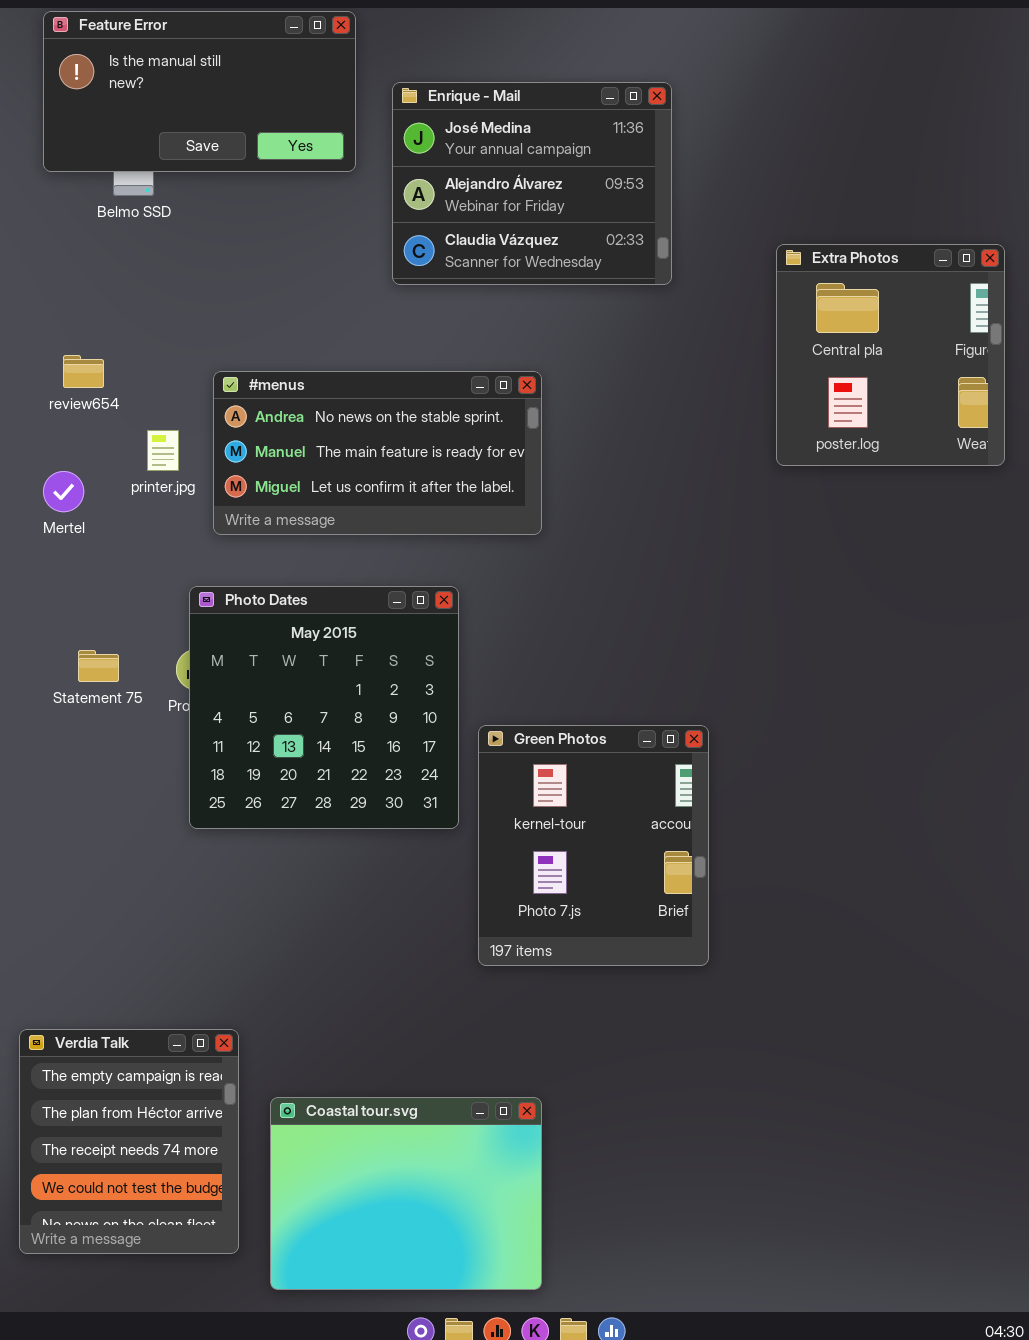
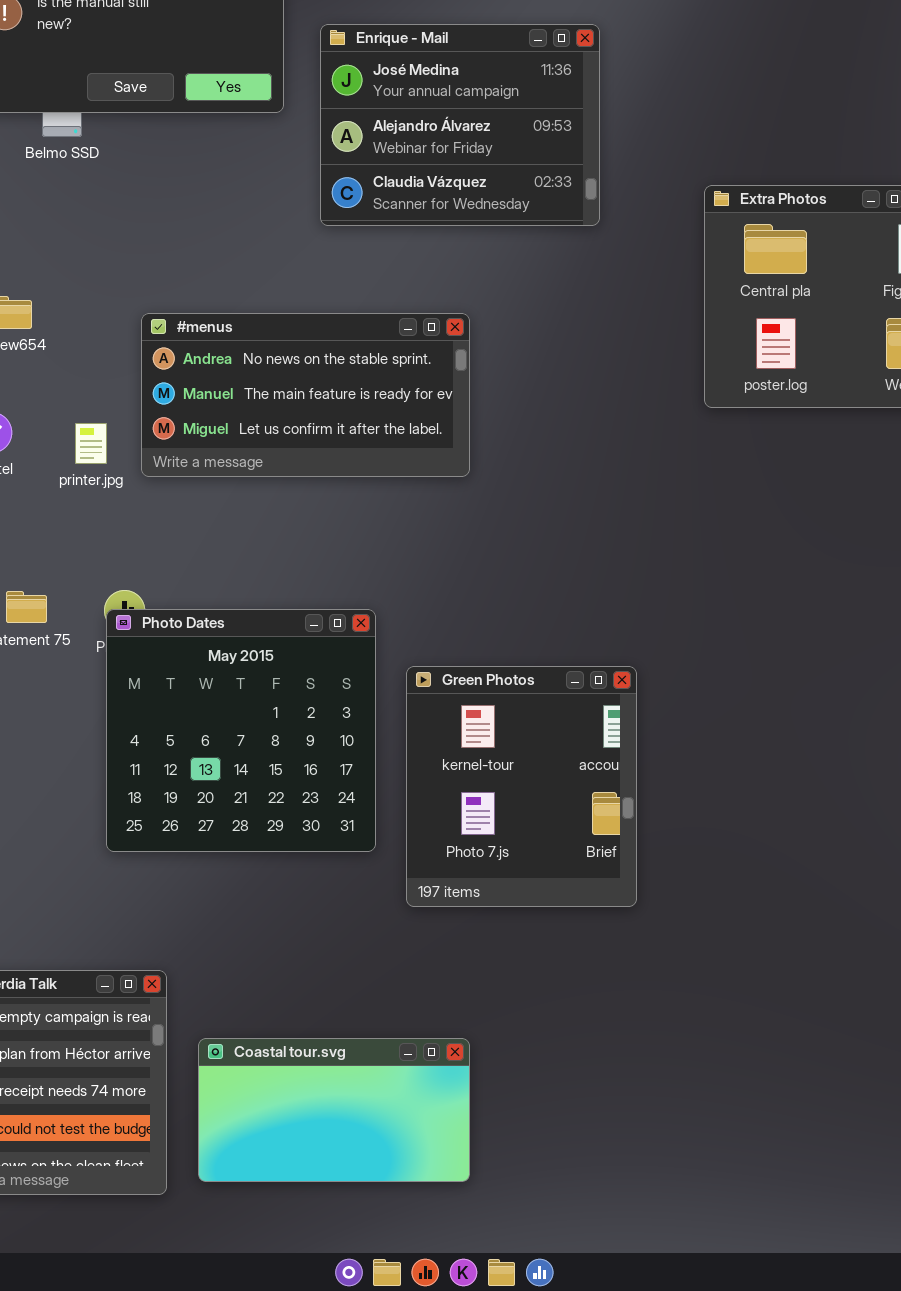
printer.jpg: [147,430,179,471] -> [75,423,107,464], moved
Photo Dates: [189,586,459,829] -> [106,609,376,852], moved
Coastal tour.svg: [270,1097,542,1290] -> [198,1038,470,1182], resized

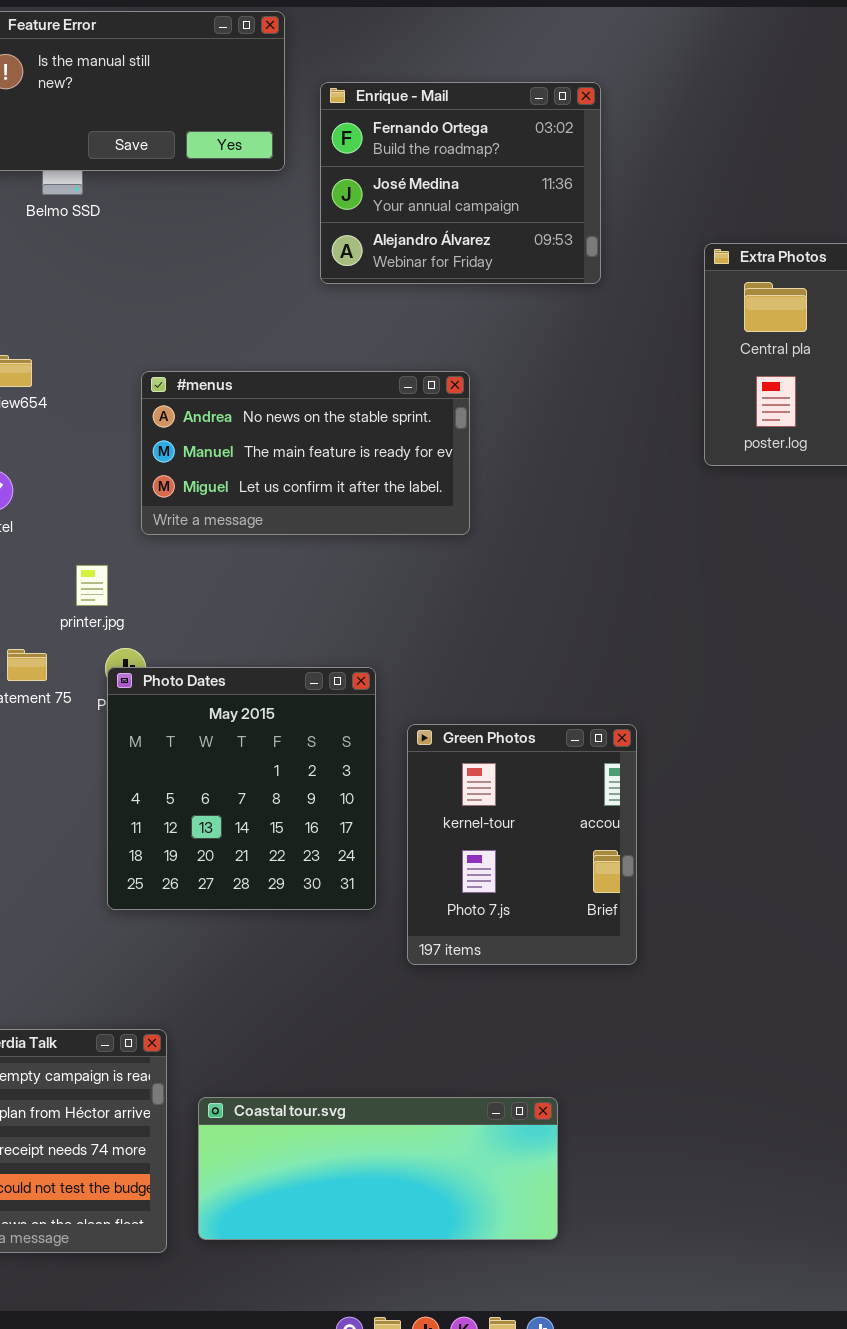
Enrique - Mail: [320,24,600,226] -> [320,82,601,284], scrolled up 1 row
printer.jpg: [75,423,107,464] -> [76,565,108,606], moved
Coastal tour.svg: [198,1038,470,1182] -> [198,1097,558,1240], resized

